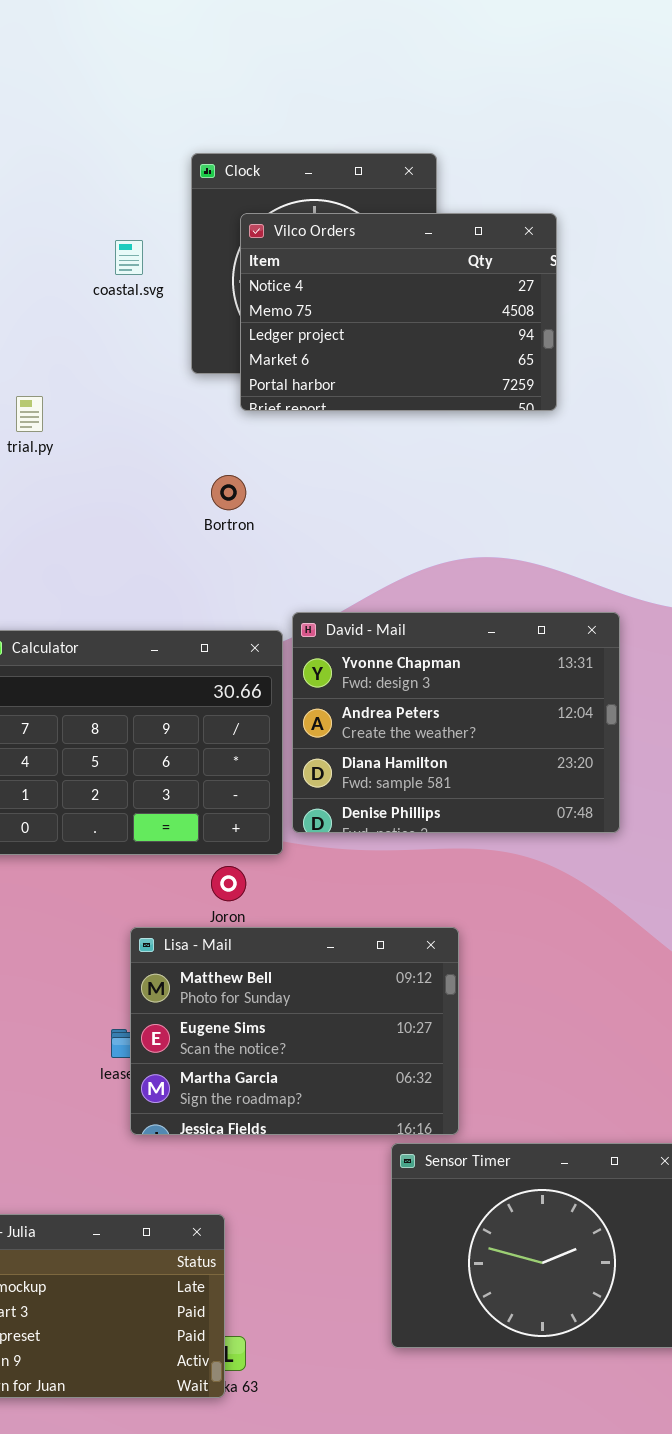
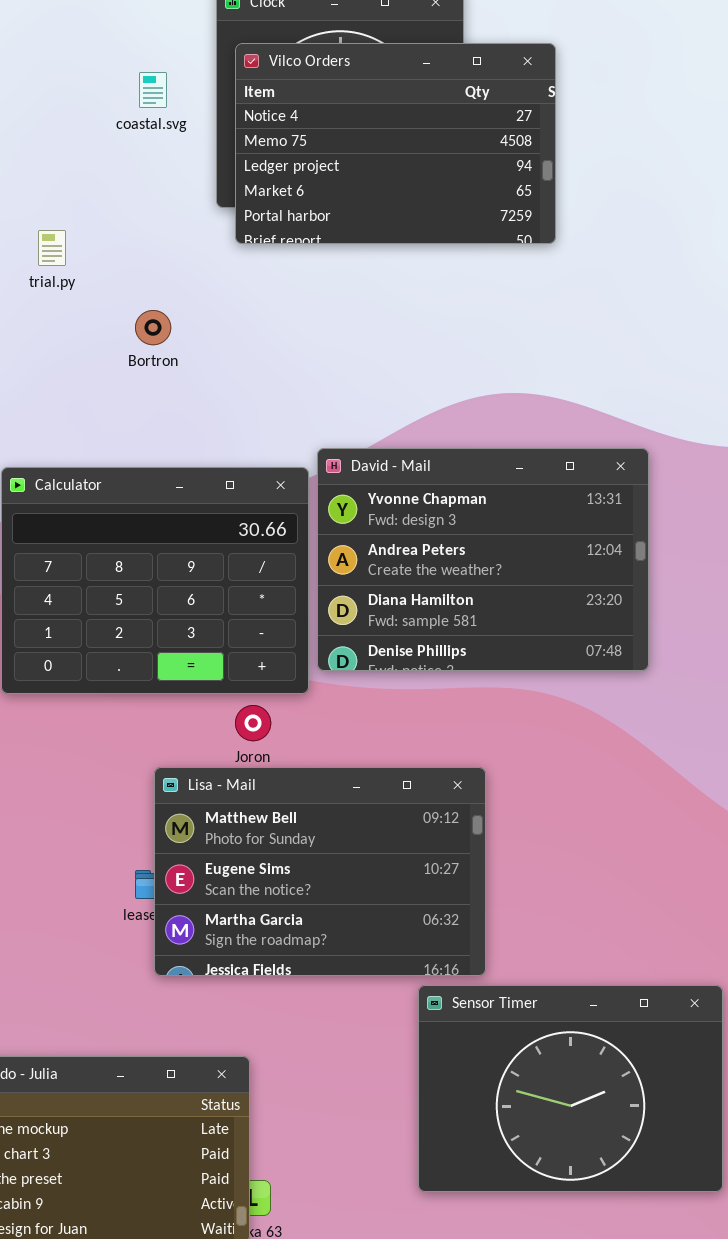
Vilco Orders: [240,213,557,411] -> [235,43,556,244], moved
Bortron: [211,475,246,510] -> [135,310,171,345], moved

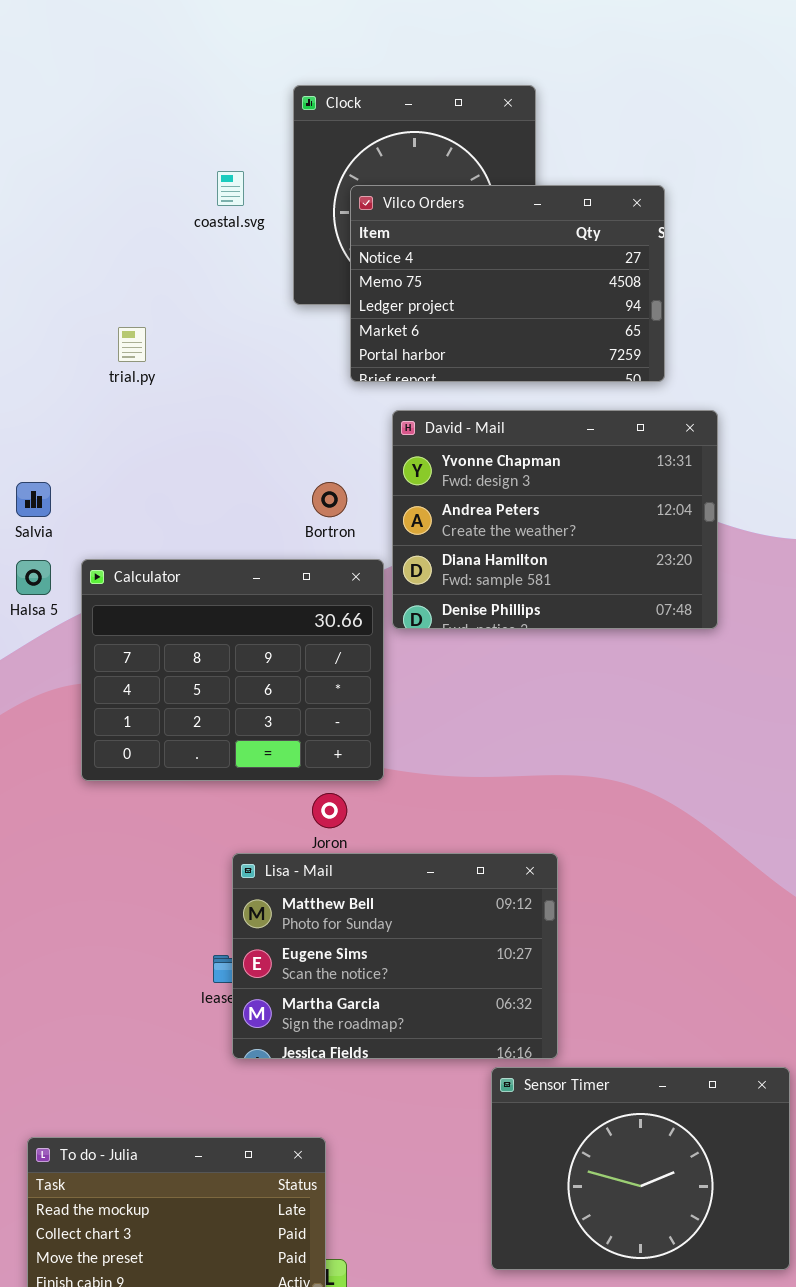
Vilco Orders: [235,43,556,244] -> [350,185,665,382], moved
Bortron: [135,310,171,345] -> [312,482,347,517], moved
David - Mail: [317,448,649,671] -> [392,410,718,629], moved

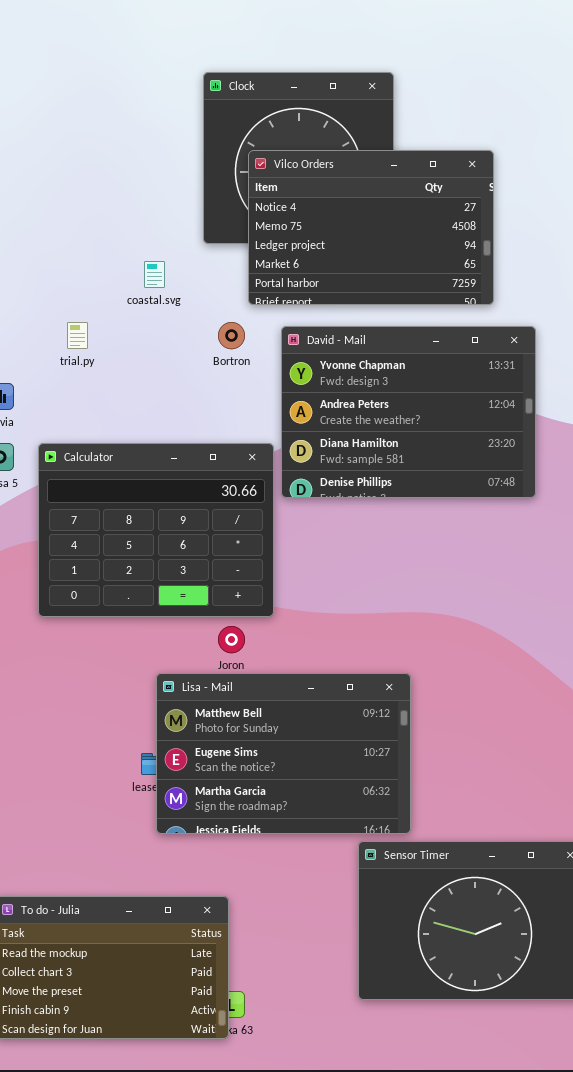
coastal.svg: [217,171,244,206] -> [144,261,165,288], moved
trial.py: [118,327,146,362] -> [67,322,88,349], moved
Bortron: [312,482,347,517] -> [218,322,245,349], moved

